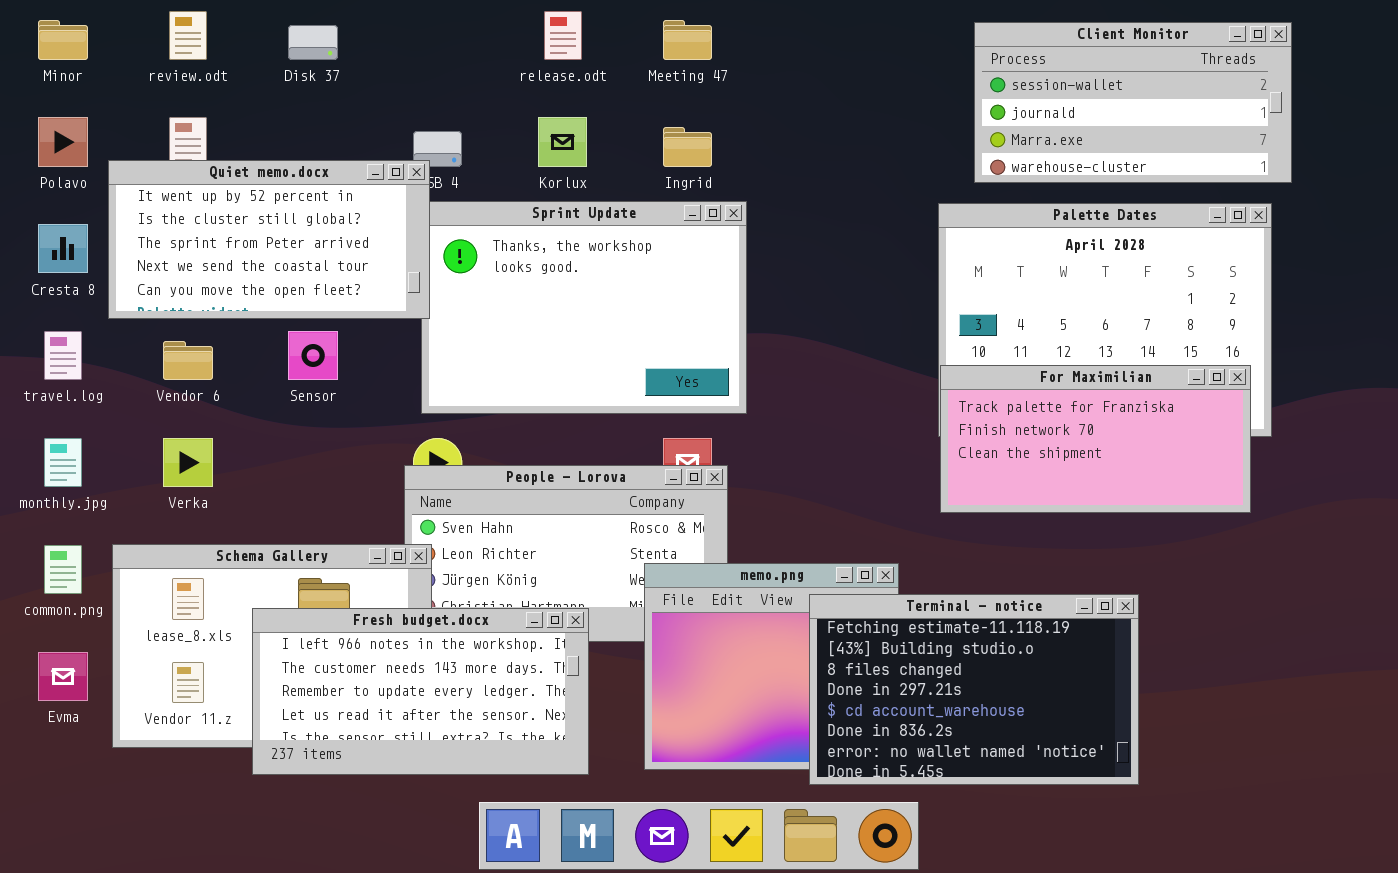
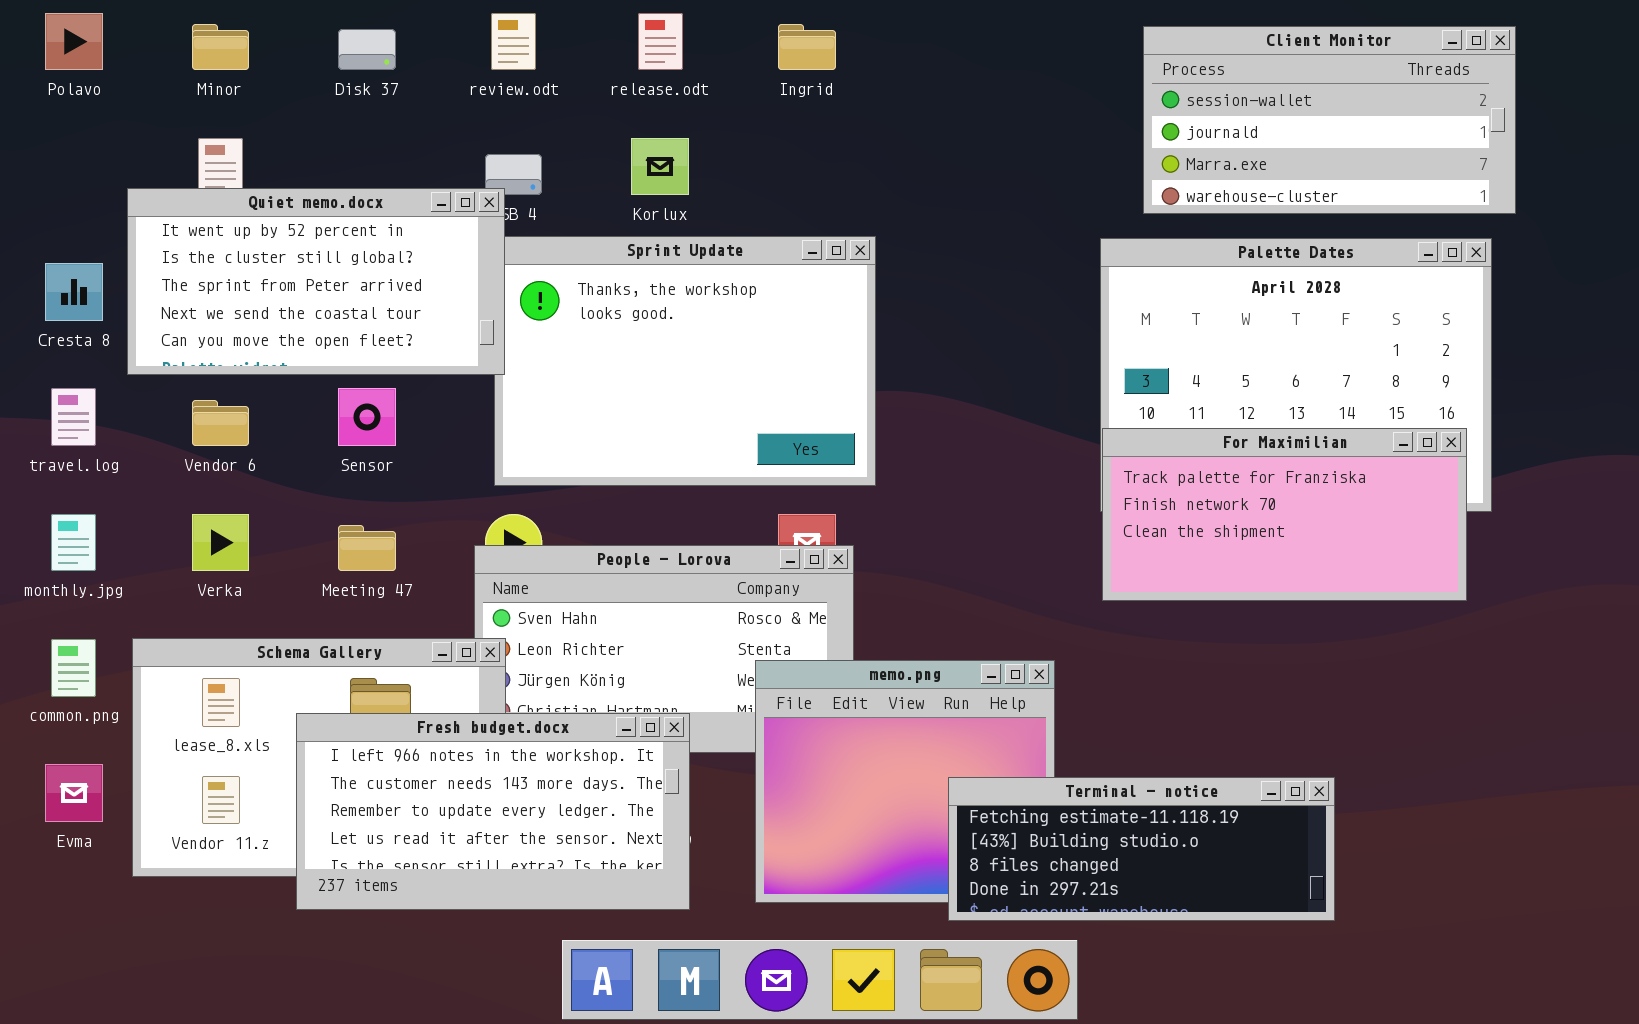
review.odt: [169,11,207,60] -> [491,13,536,70], moved
Minor: [38,20,88,60] -> [192,24,249,70], moved
Meeting 47: [663,20,712,60] -> [338,525,396,571], moved
Polavo: [38,117,88,167] -> [45,13,103,70], moved
Ingrid: [663,127,712,167] -> [778,24,836,70], moved
Terminal - notice: [809,594,1139,785] -> [948,777,1335,921], resized

